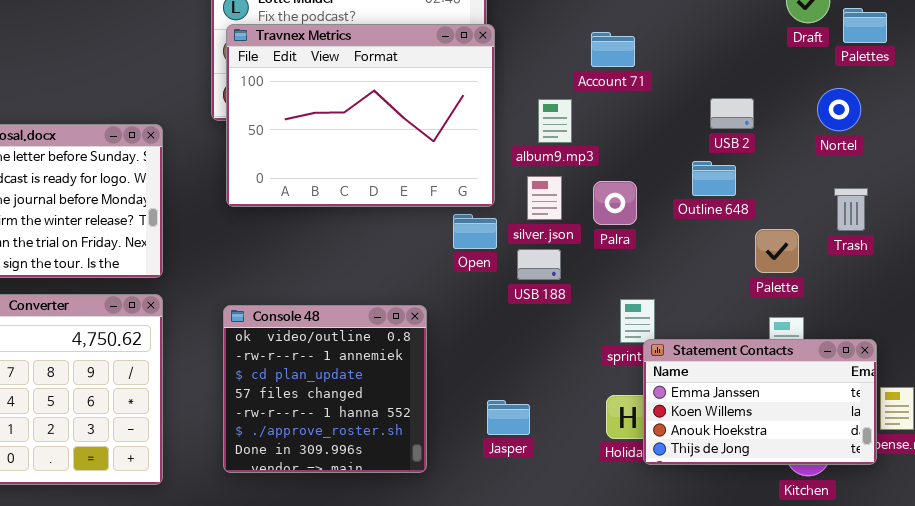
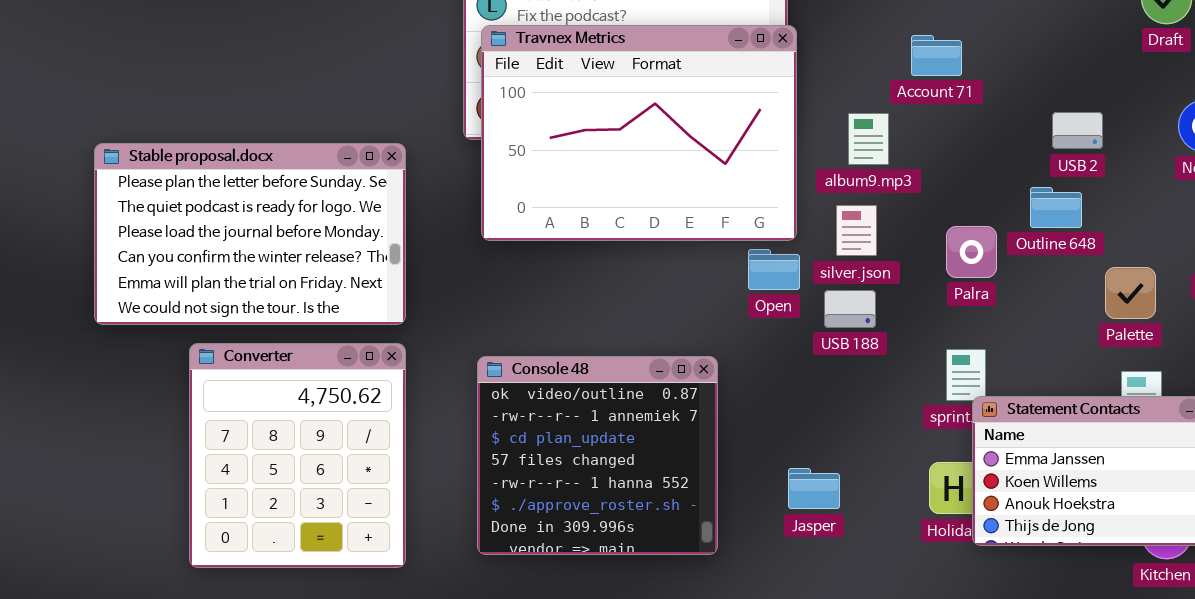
Palra: [593,181,637,225] -> [946,226,997,278], moved

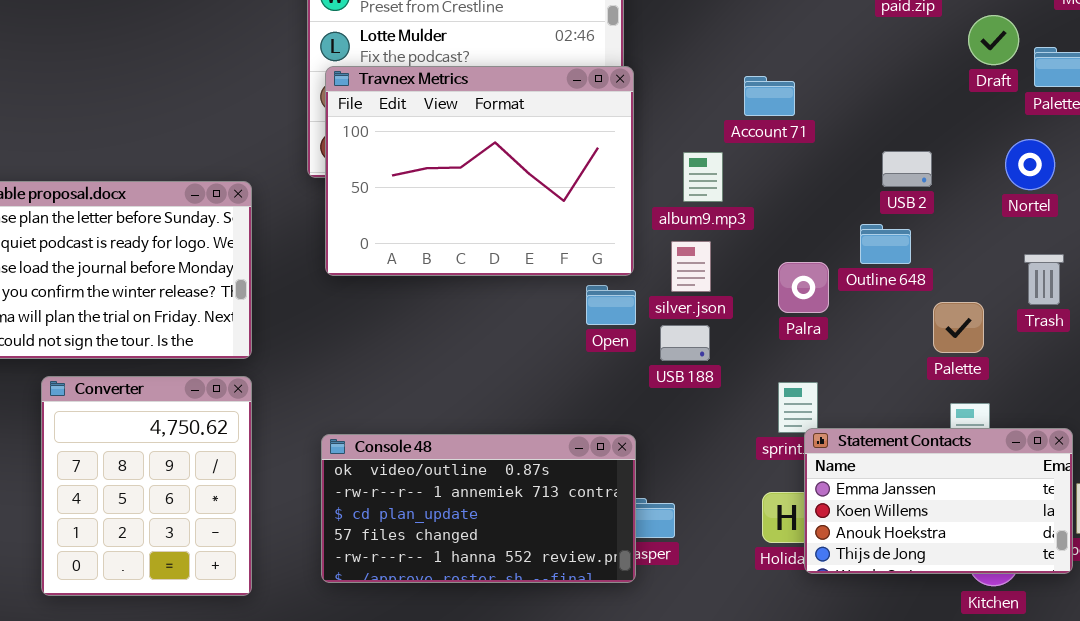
Console 48: [477,356,718,555] -> [321,434,636,583], resized

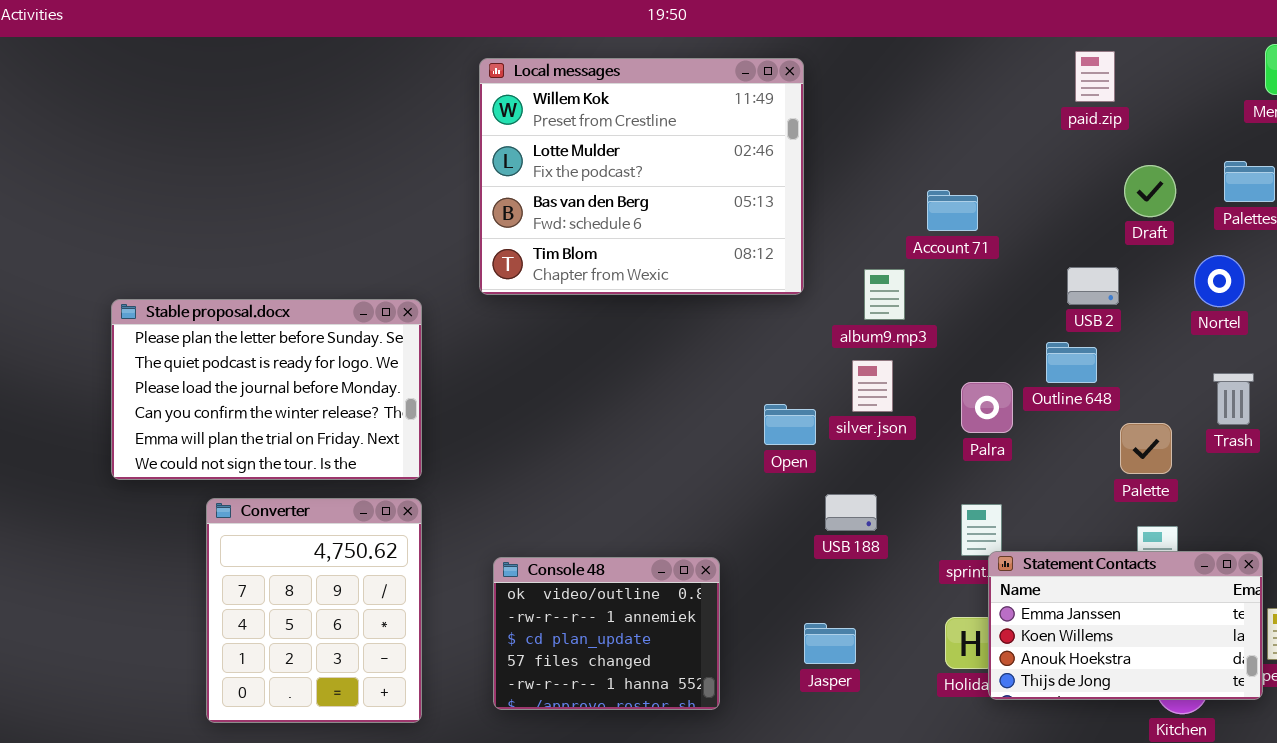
Draft: [968,15,1019,65] -> [1124,165,1176,217], moved
Travnex Metrics: [325,66,634,276] -> none, closed
USB 188: [660,325,710,361] -> [825,494,877,531], moved
Console 48: [321,434,636,583] -> [493,557,720,710], resized

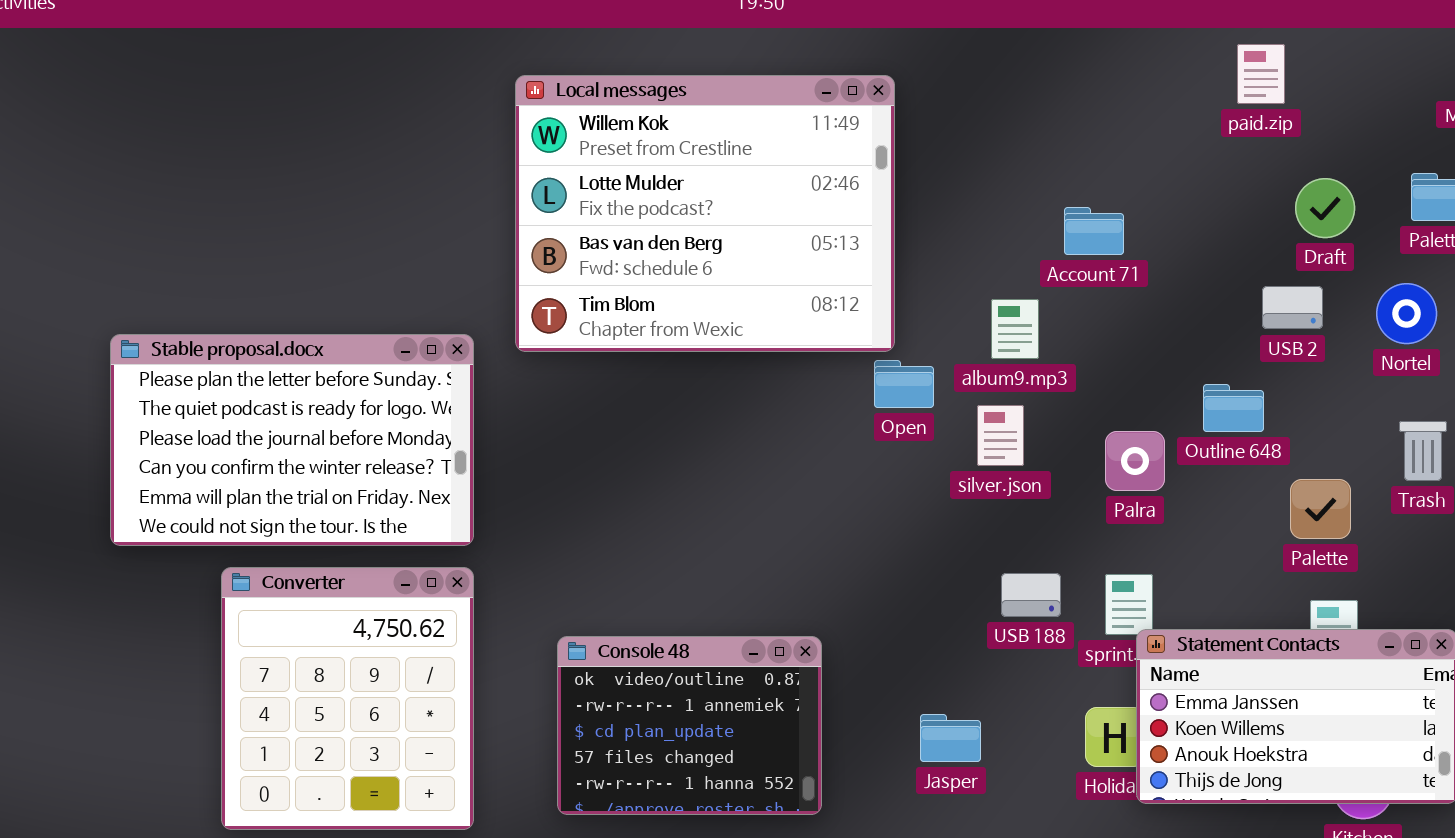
Local messages: [479,58,804,295] -> [515,75,895,352], moved
USB 2: [1067,267,1119,305] -> [1262,286,1323,329], moved
Open: [764,404,816,445] -> [874,360,934,408], moved
USB 188: [825,494,877,531] -> [1001,573,1061,617], moved

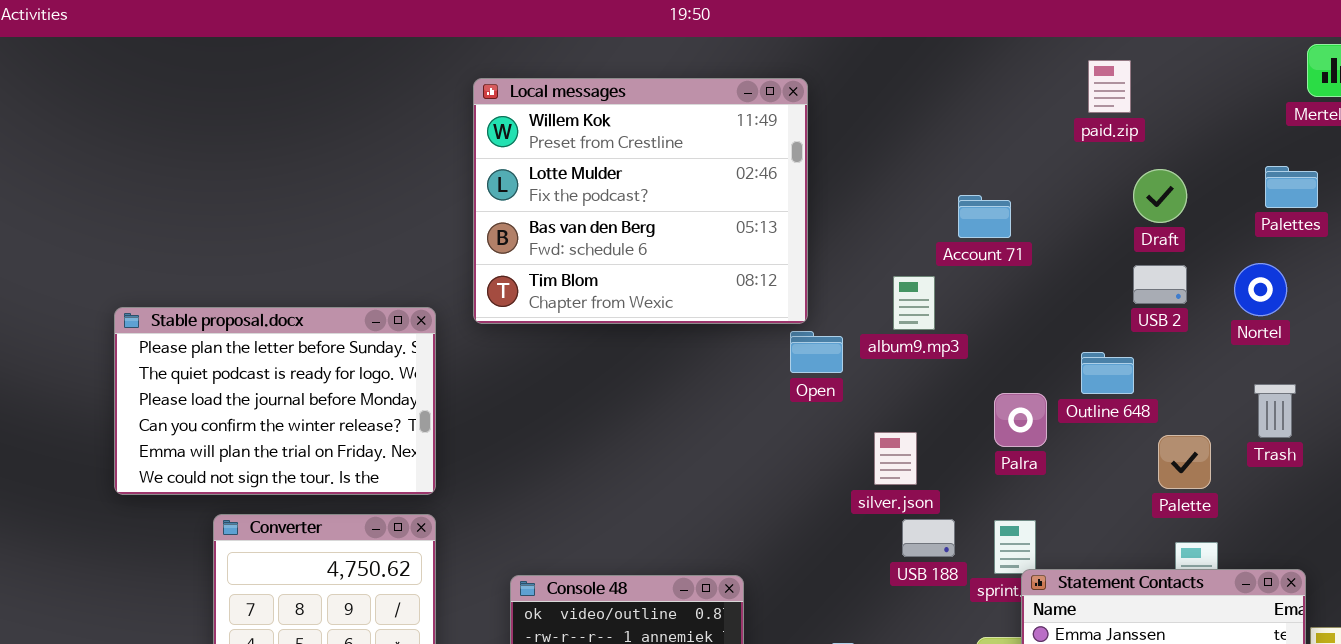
paid.zip: [1237,44,1285,104] -> [1088,60,1131,113], moved
Draft: [1295,178,1355,238] -> [1133,169,1187,223], moved
silver.json: [977,405,1024,466] -> [874,432,917,485], moved

